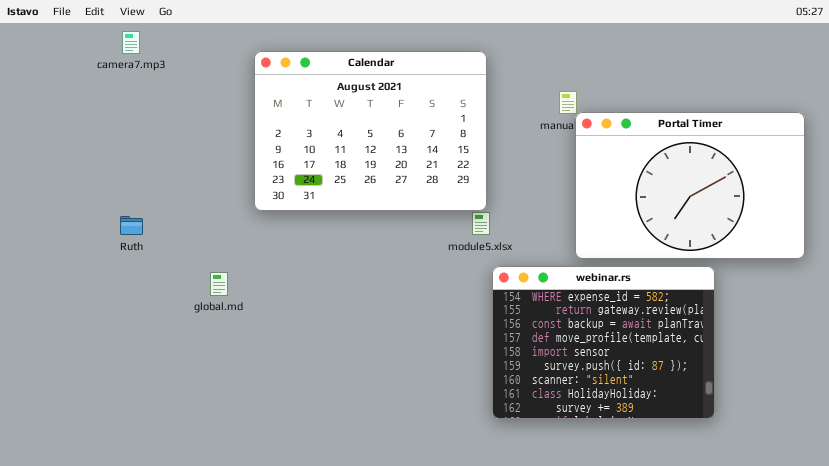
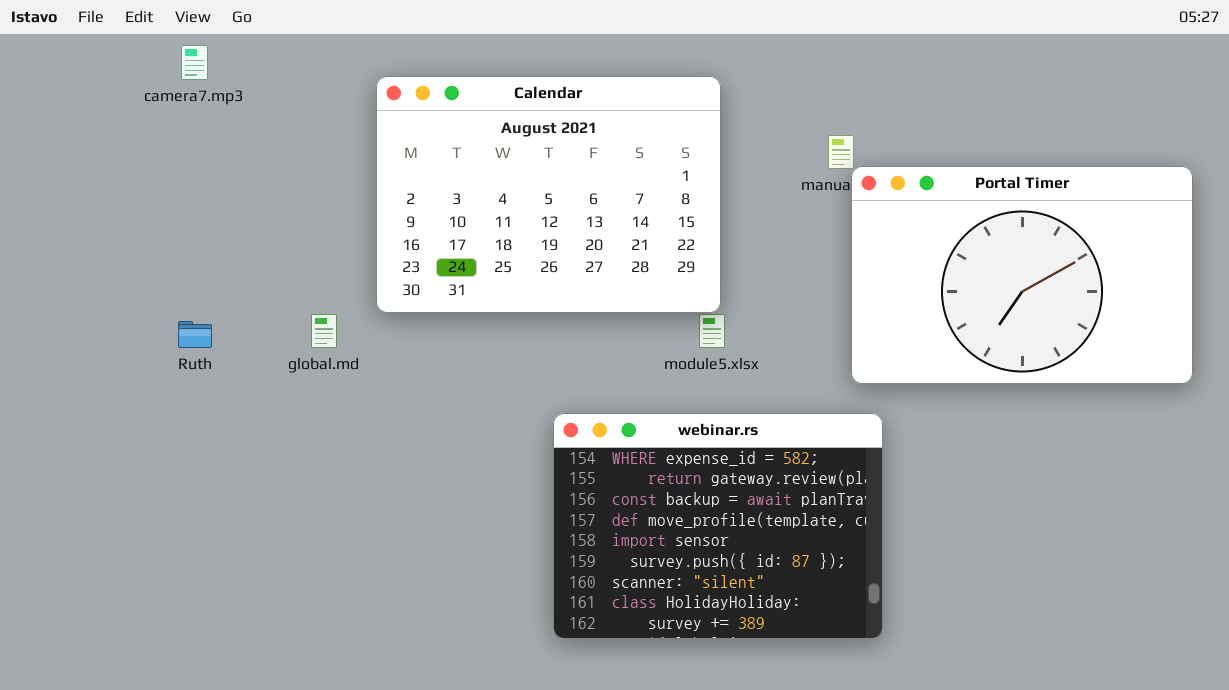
webinar.rs: [492,266,715,419] -> [553,413,883,639], moved
global.md: [210,272,228,296] -> [311,314,337,348], moved

